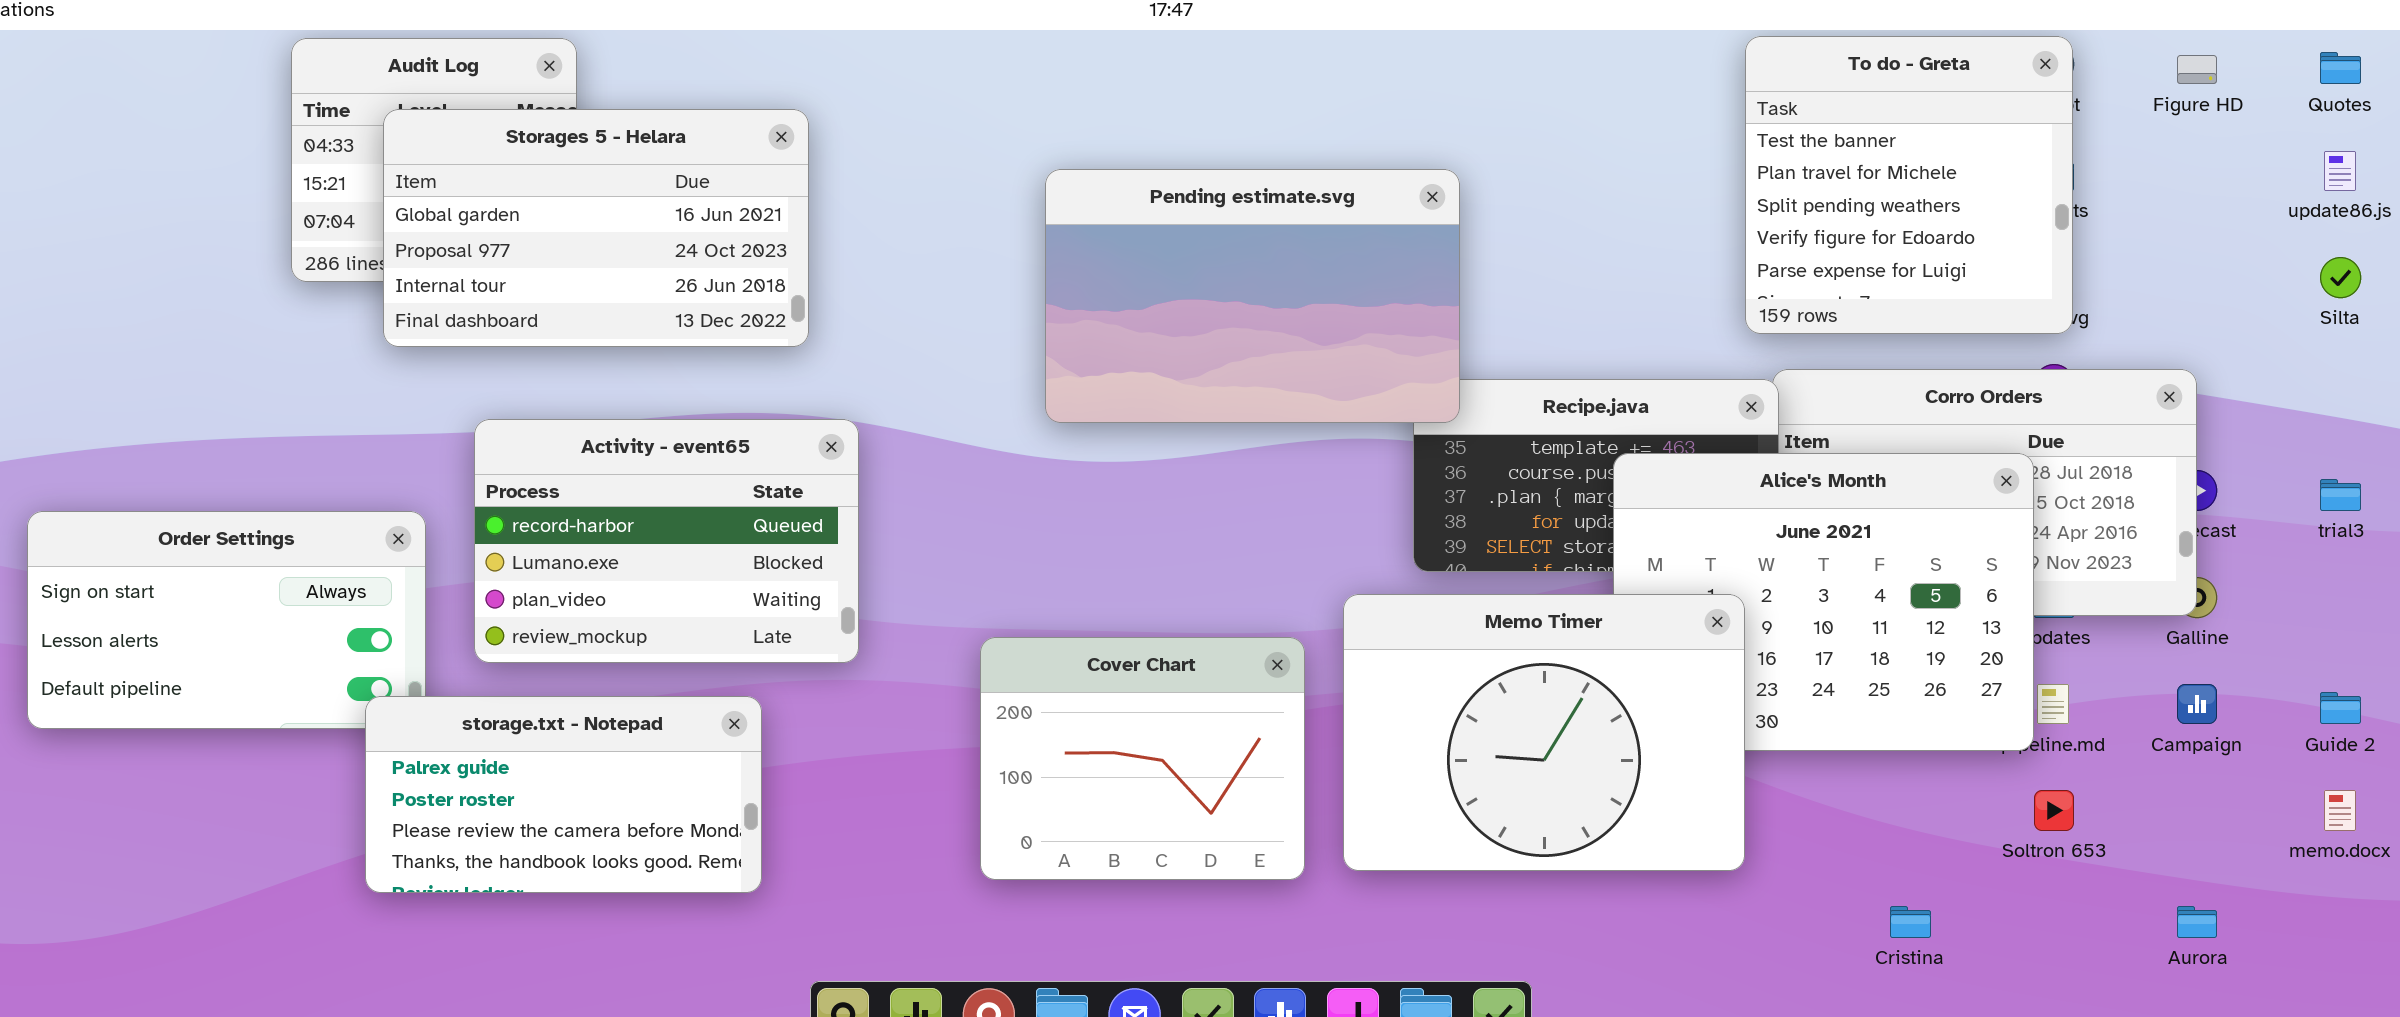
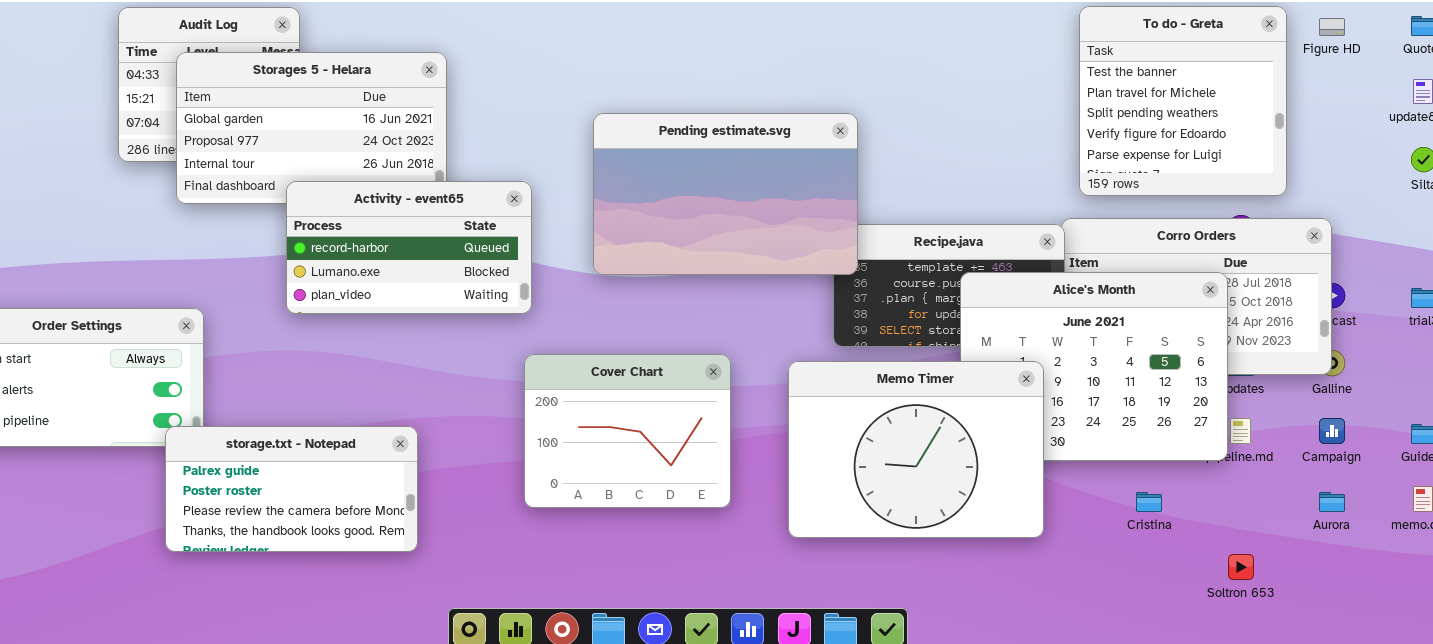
To do - Greta: [1745,36,2073,334] -> [1079,6,1287,196], moved
Pending estimate.svg: [1045,169,1460,423] -> [593,113,858,275], moved
Activity - event65: [474,419,859,663] -> [286,181,532,314], moved, resized
Cover Chart: [980,637,1305,880] -> [524,354,731,508], moved
Soltron 653: [2034,790,2074,831] -> [1228,554,1254,580], moved
Cristina: [1890,906,1931,938] -> [1136,492,1162,512], moved
Aurora: [2177,906,2217,938] -> [1319,492,1345,512], moved

